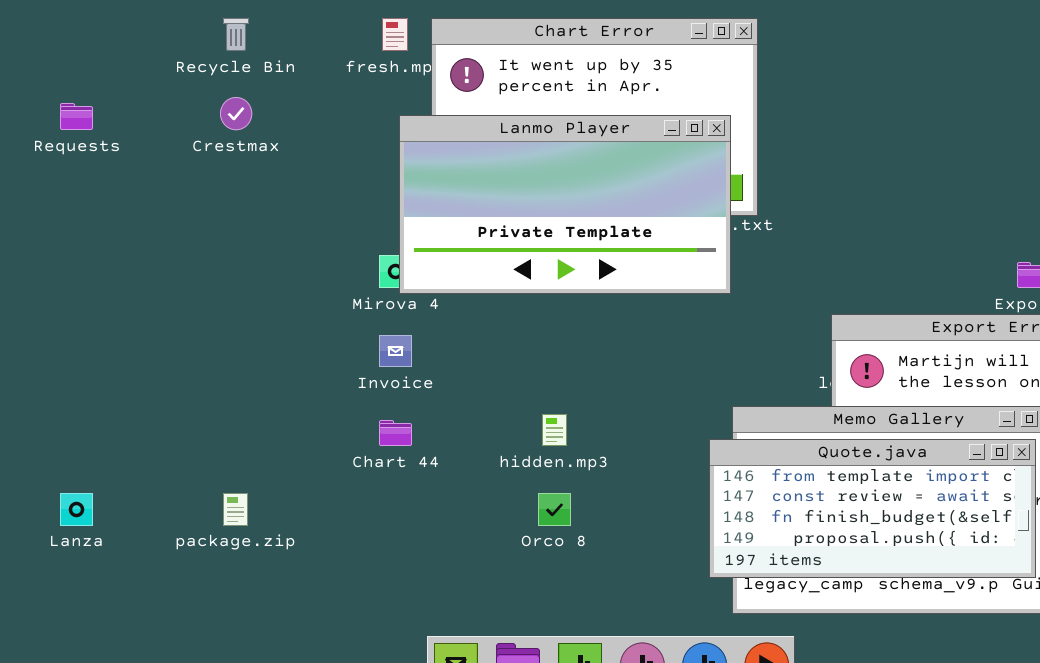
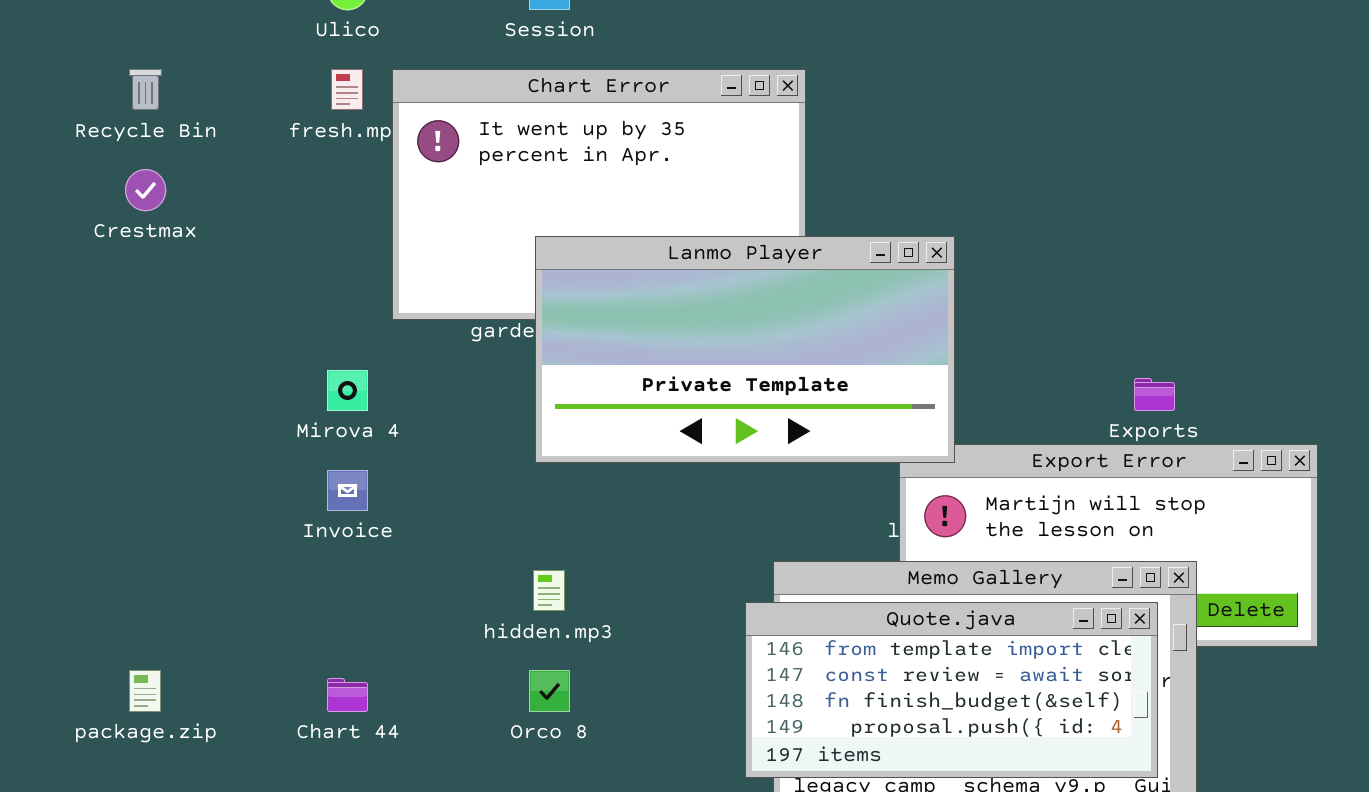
Lanmo Player: [399,115,731,294] -> [535,236,955,463], moved
Chart 44: [379,420,412,446] -> [327,678,368,712], moved

